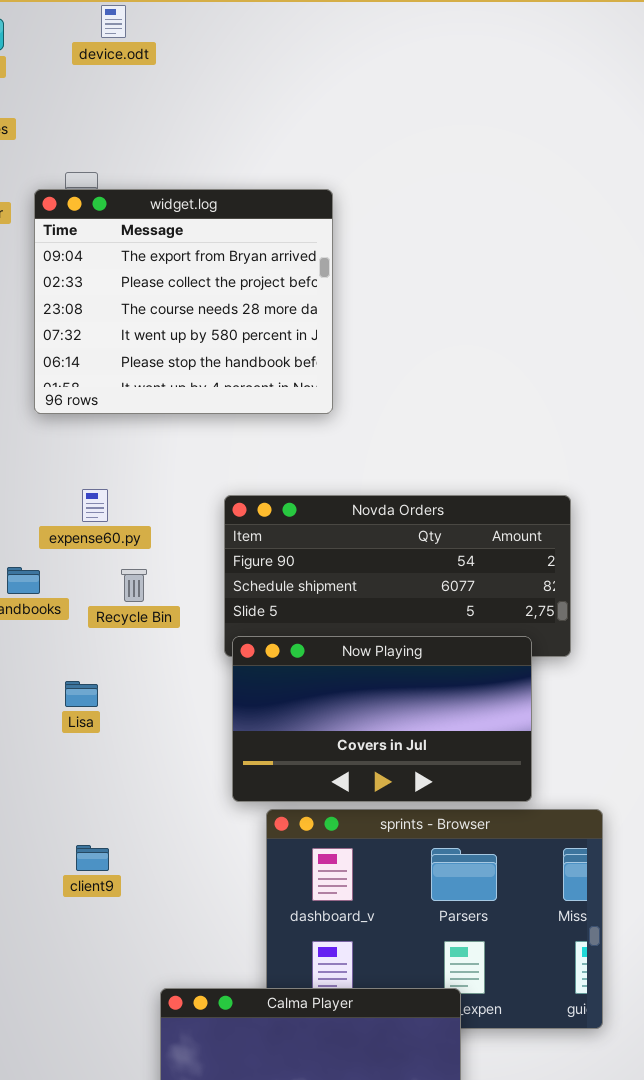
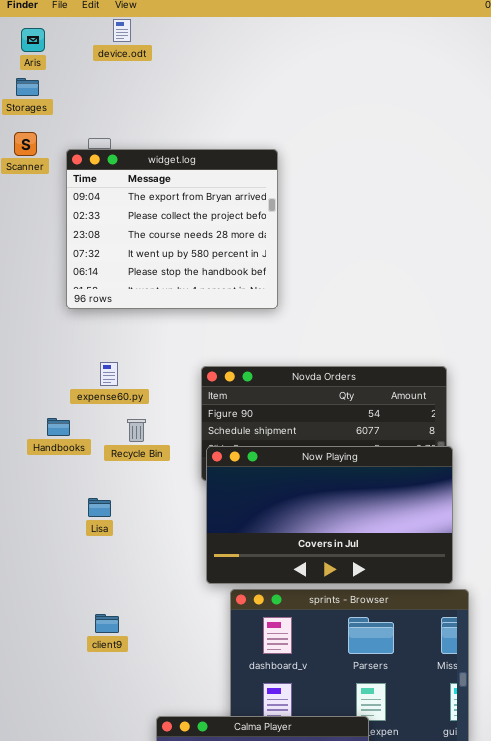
Now Playing: [232,636,532,802] -> [206,446,453,584], resized

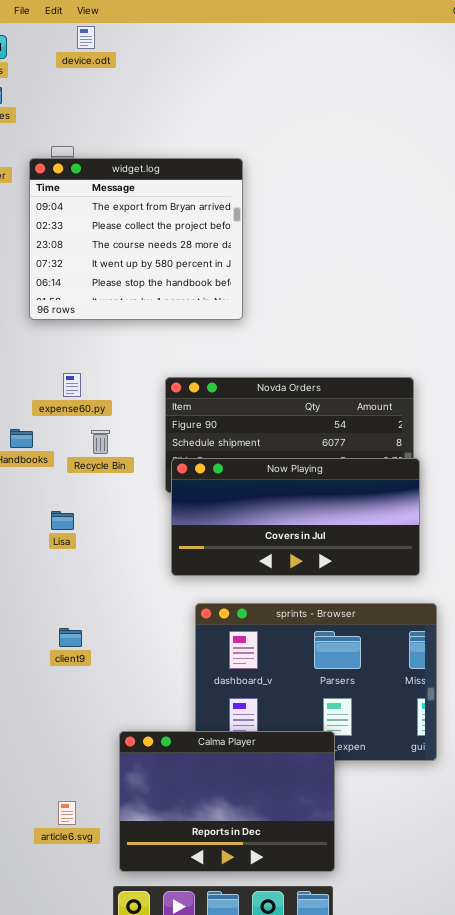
Now Playing: [206,446,453,584] -> [171,458,420,576], resized

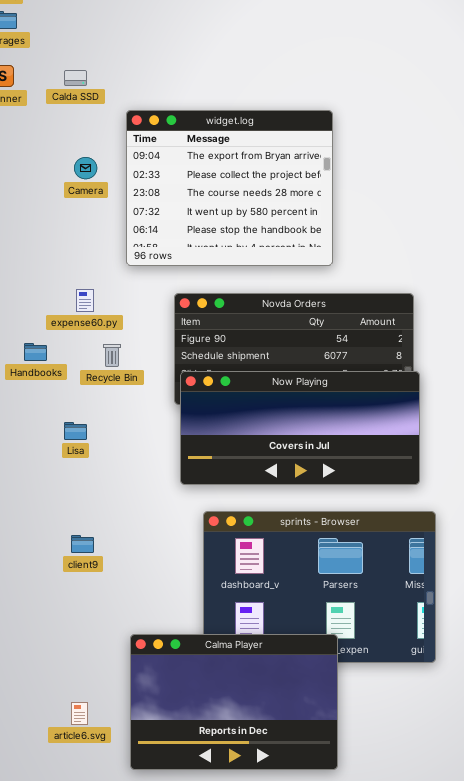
widget.log: [29,158,243,320] -> [126,110,333,266], moved

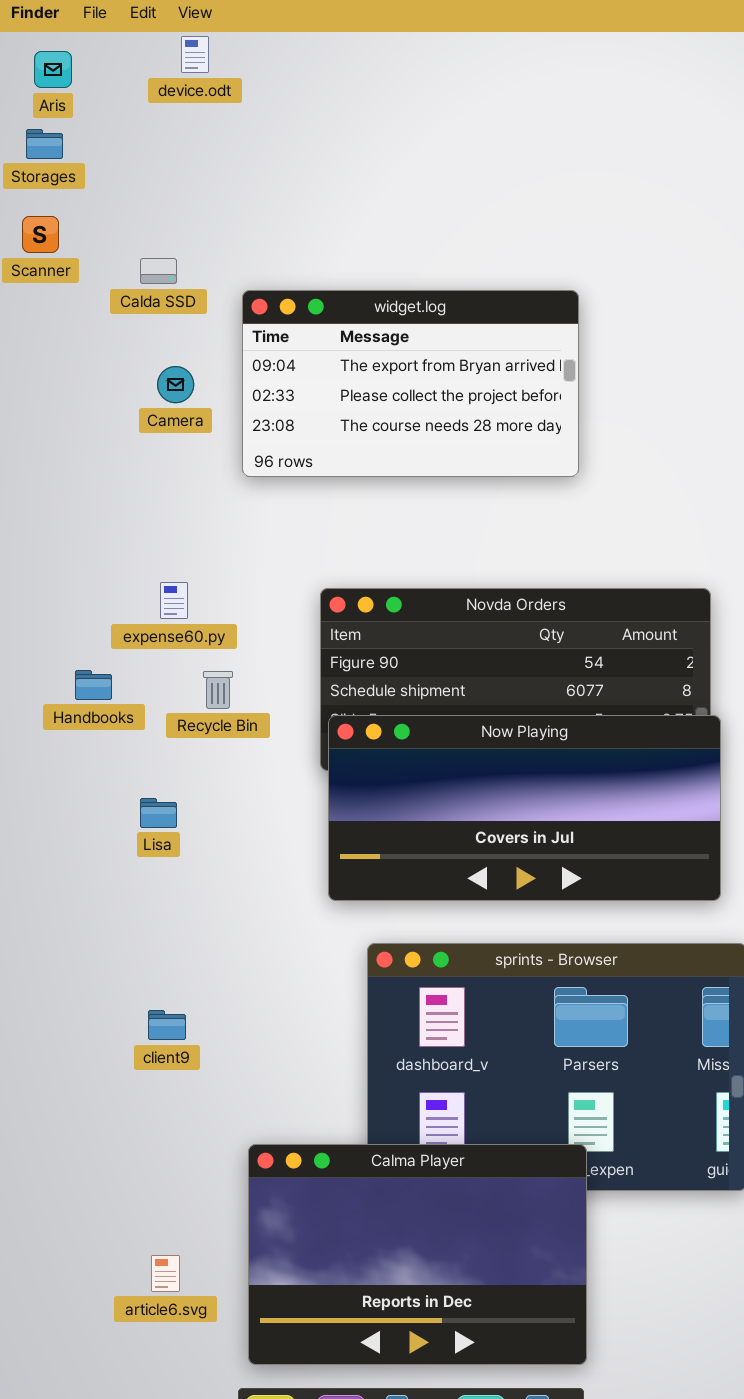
Calda SSD: [64,70,87,86] -> [140,258,177,284], moved
widget.log: [126,110,333,266] -> [242,290,579,477], resized
client9: [71,535,94,553] -> [148,1010,186,1040], moved

